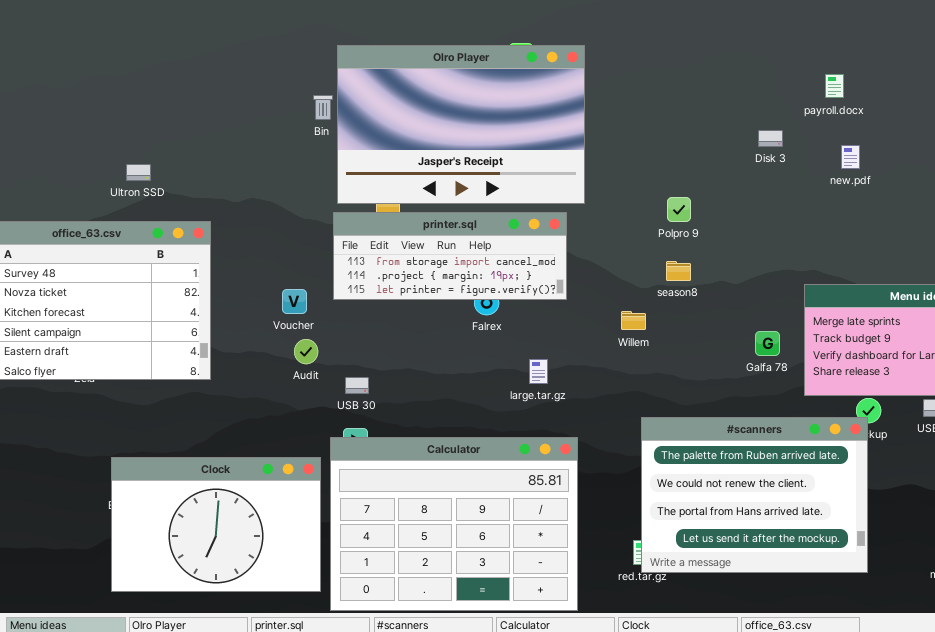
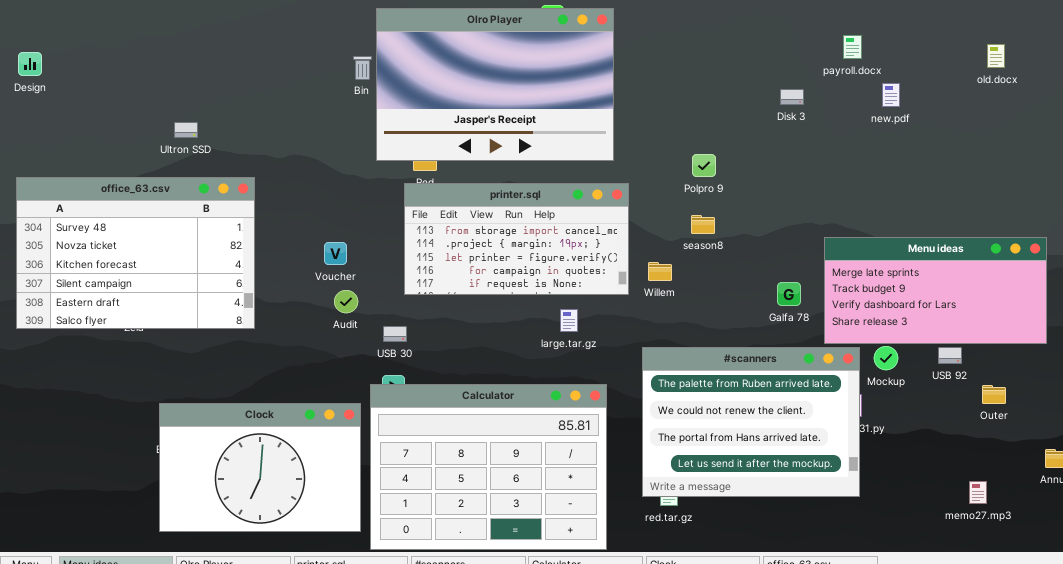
new.pdf: [841,145,860,169] -> [882,83,900,107], moved
printer.sql: [333,212,567,300] -> [404,183,629,295], moved, resized
#scanners: [641,417,868,573] -> [642,347,860,497], moved

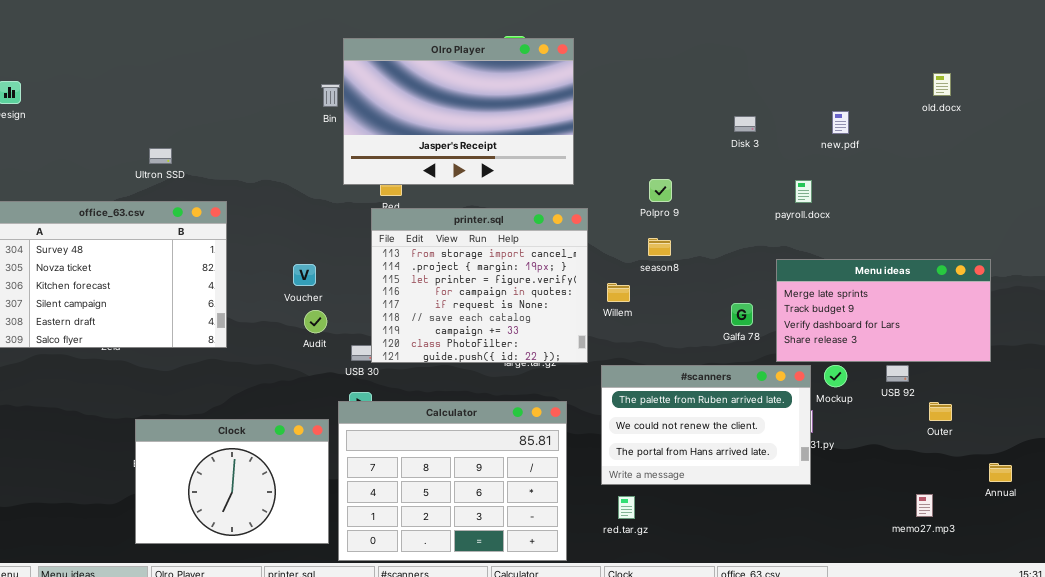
payroll.docx: [843,35,862,59] -> [795,180,812,203], moved
printer.sql: [404,183,629,295] -> [371,208,588,363], resized
#scanners: [642,347,860,497] -> [601,365,811,485], resized

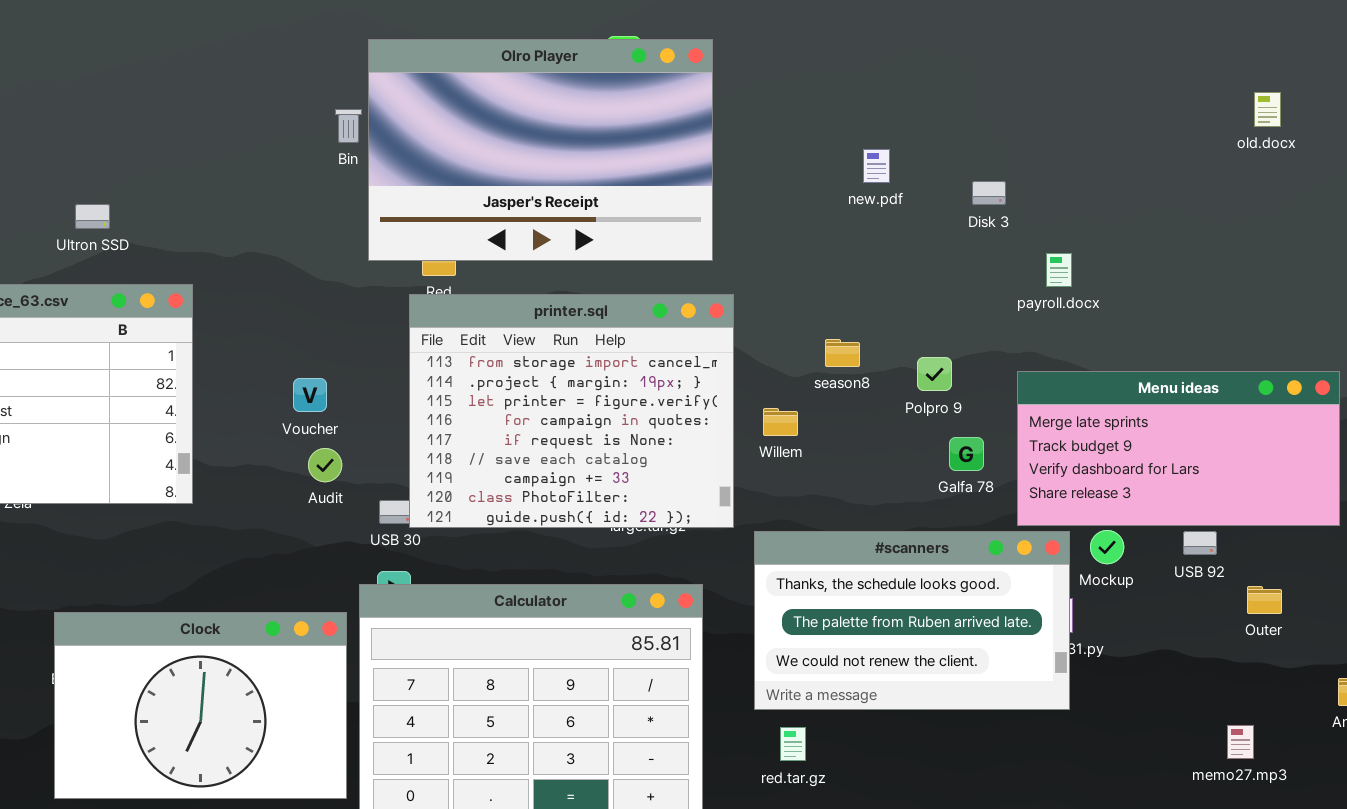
new.pdf: [832,111,849,134] -> [863,149,890,183], moved
Disk 3: [734,116,756,132] -> [972,181,1006,205], moved
Polpro 9: [649,179,672,202] -> [917,357,952,391], moved
#scanners: [601,365,811,485] -> [754,531,1070,710], scrolled up 1 row

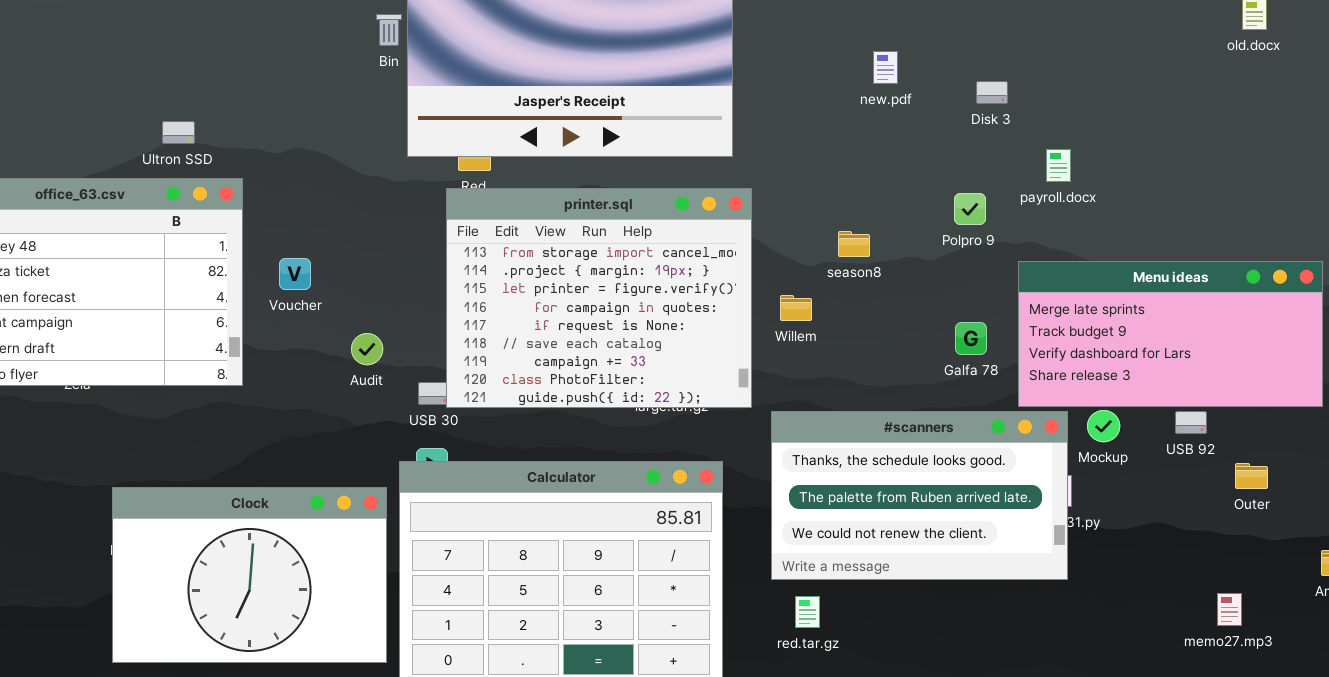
Ultron SSD: [75,204,110,229] -> [162,121,195,144], moved
Polpro 9: [917,357,952,391] -> [954,193,986,225], moved
Voucher: [293,378,327,412] -> [279,258,311,290], moved

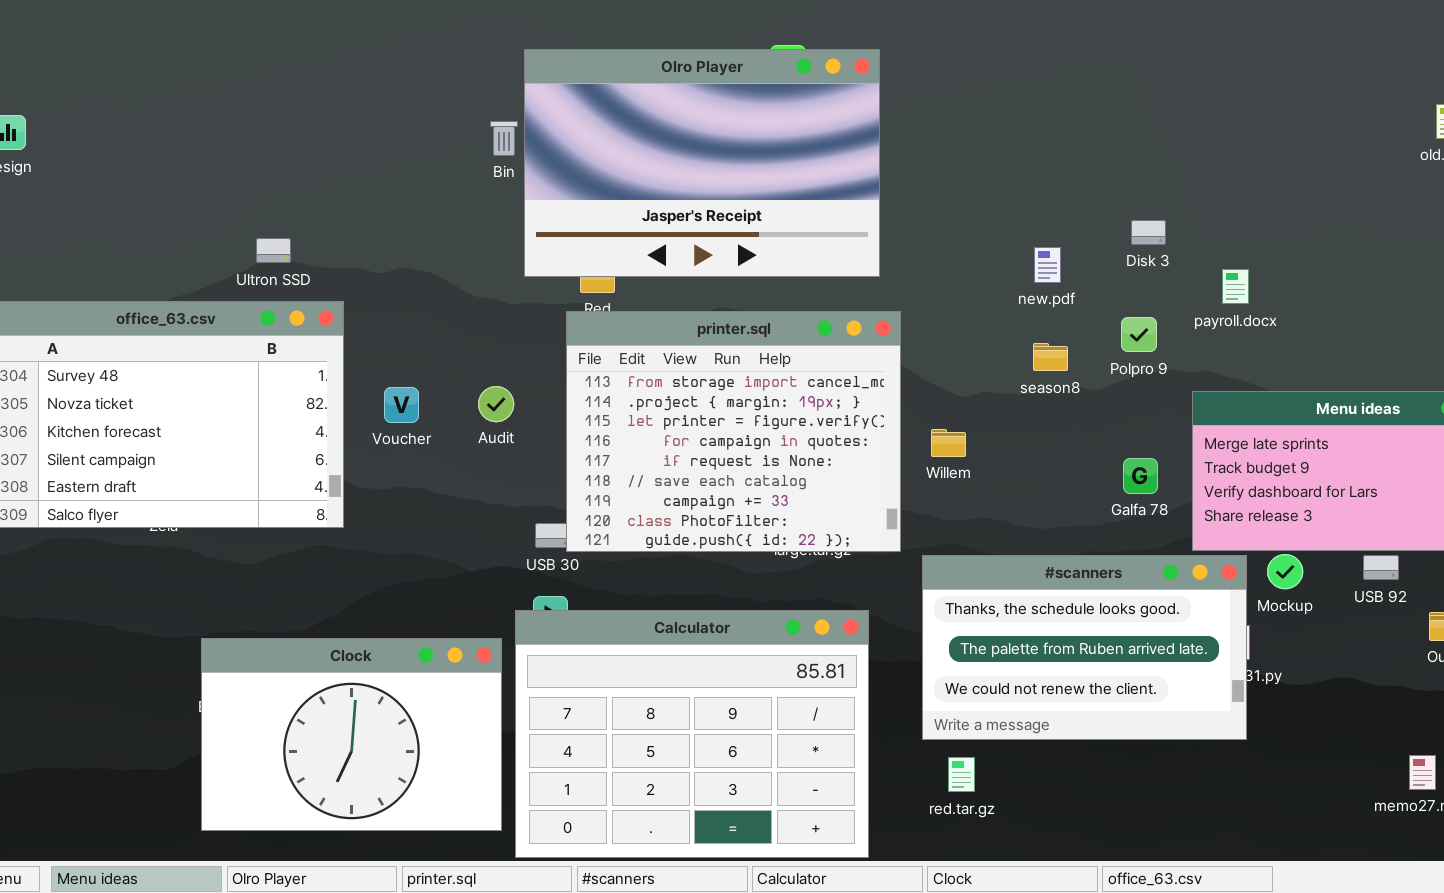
new.pdf: [873,51,898,84] -> [1034,247,1061,283], moved
Disk 3: [976,81,1008,104] -> [1131,220,1166,245], moved
season8: [838,231,870,257] -> [1033,343,1068,371], moved
Audit: [351,333,383,365] -> [478,386,514,422], moved

